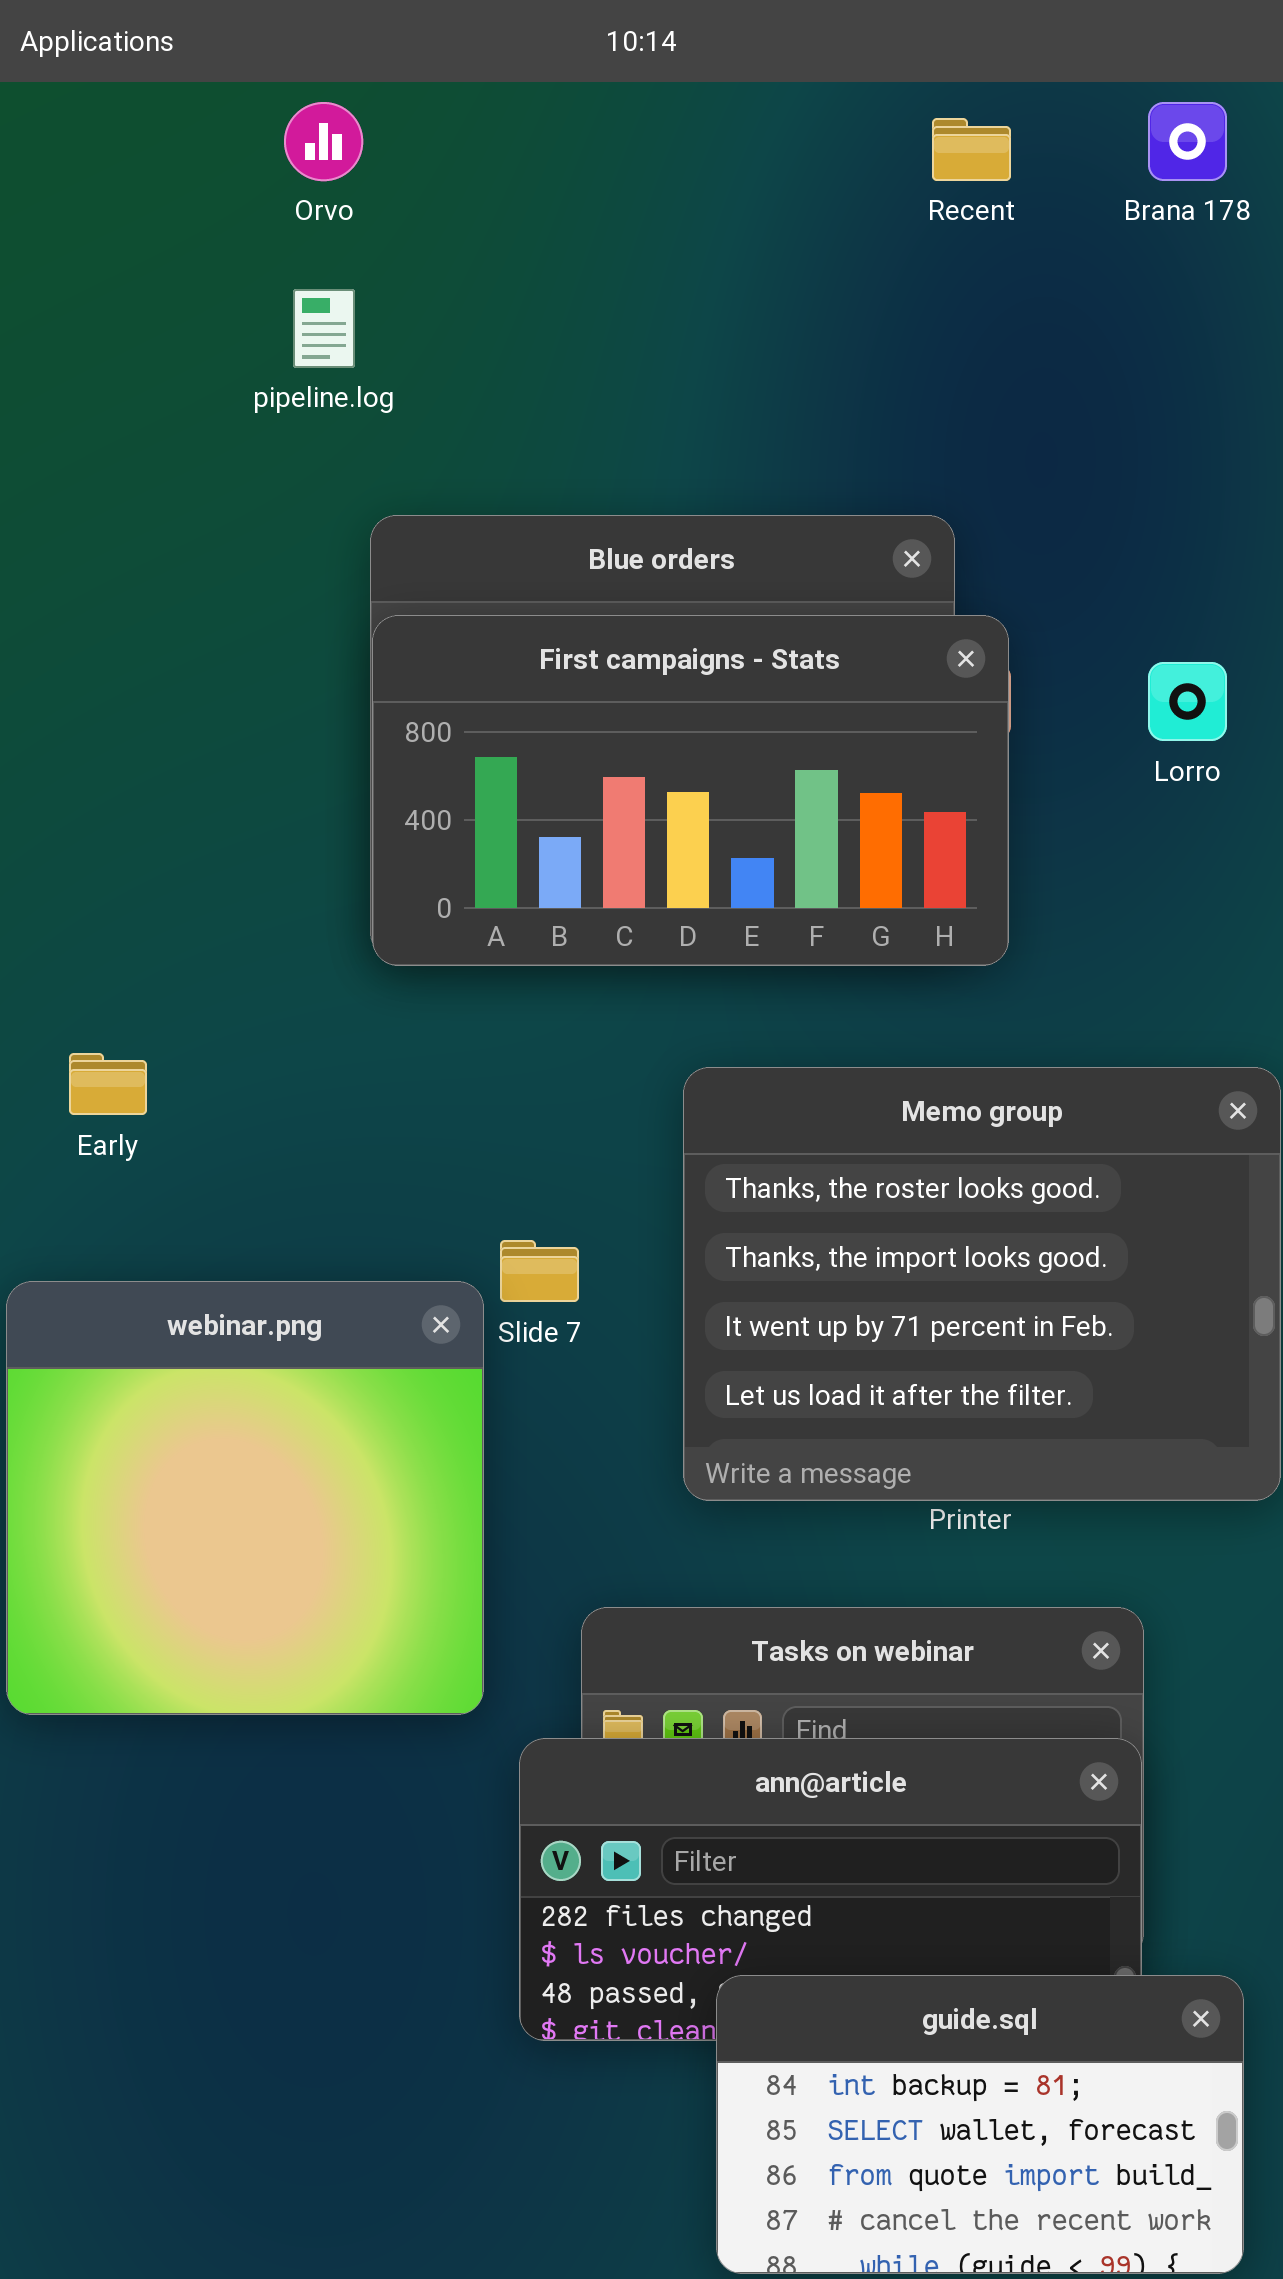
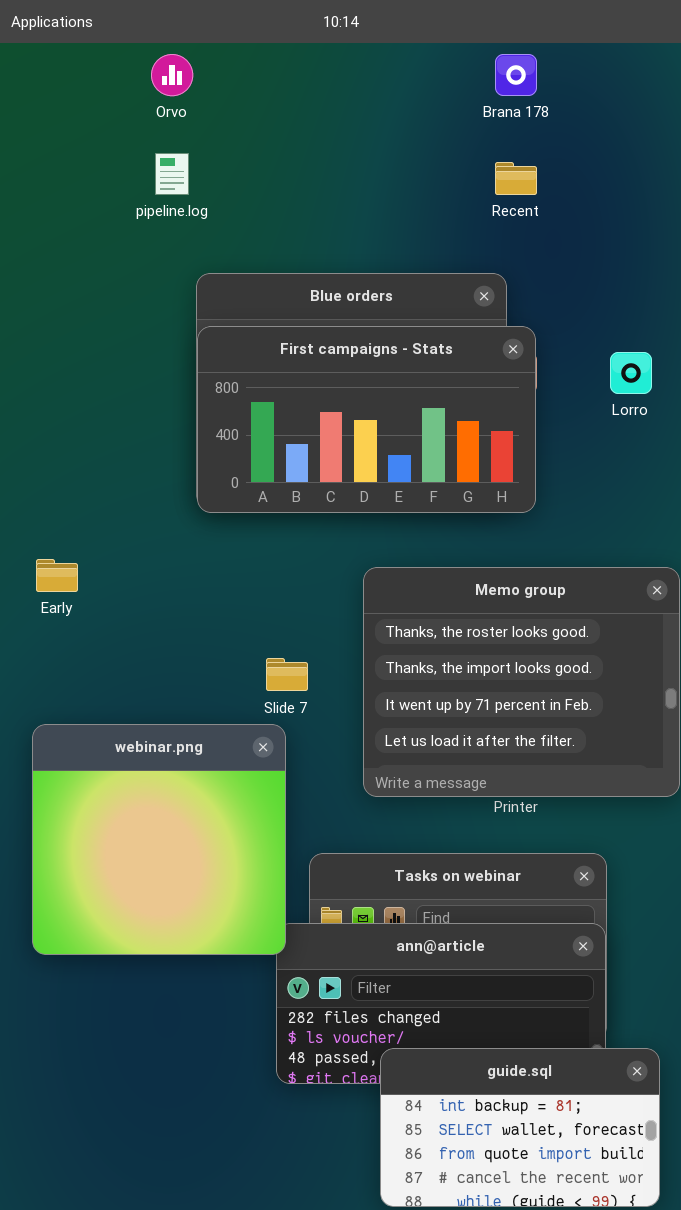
Brana 178: [1148,102,1227,181] -> [495,54,537,96], moved
Recent: [932,118,1011,181] -> [495,162,537,195], moved
webinar.png: [6,1281,484,1715] -> [32,724,286,955], moved

